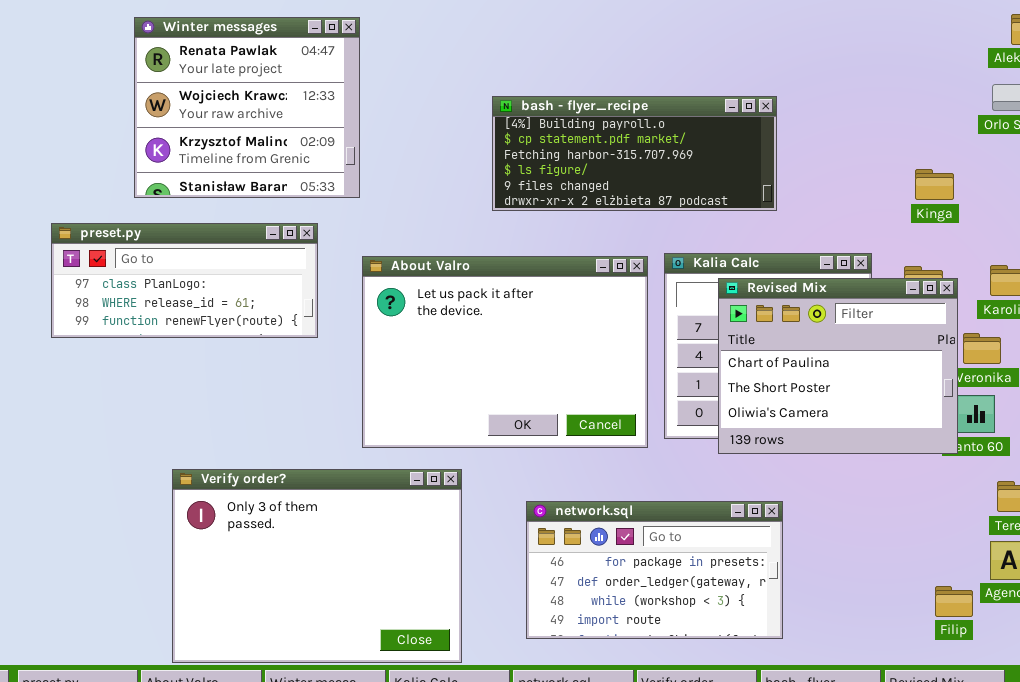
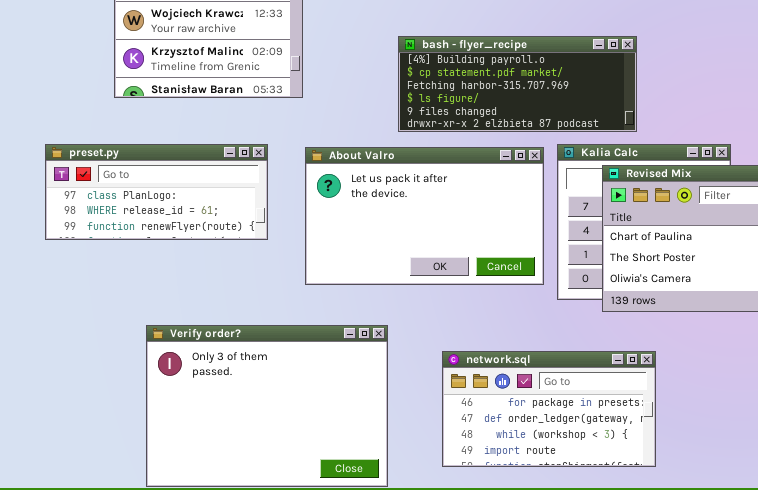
bash - flyer_recipe: [492,96,777,211] -> [398,36,637,132], moved
preset.py: [51,223,318,338] -> [45,144,268,240], moved
About Valro: [362,256,648,448] -> [305,147,544,285], resized

